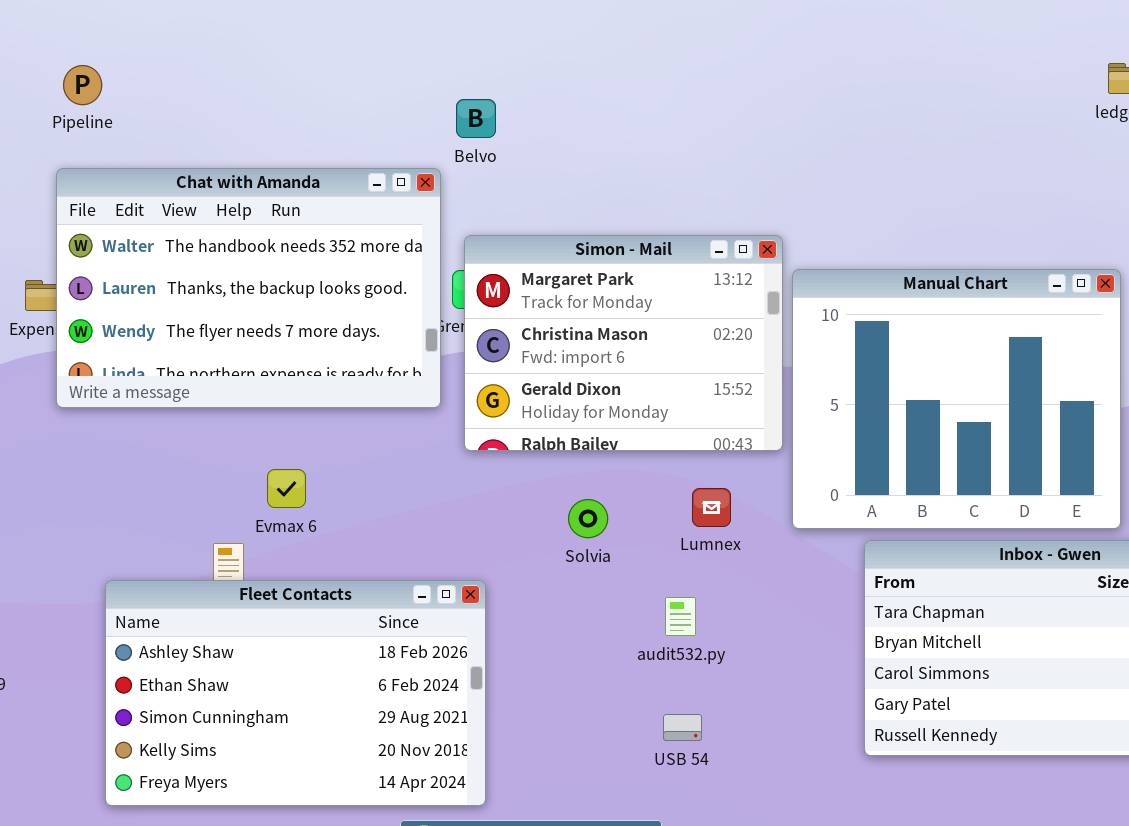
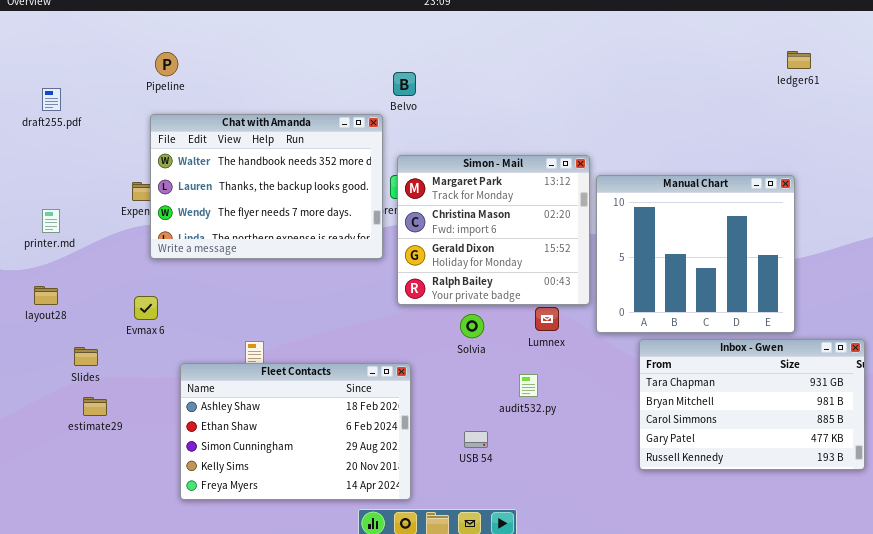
Simon - Mail: [464,235,783,451] -> [397,155,590,305], resized
Evmax 6: [267,469,306,508] -> [134,296,158,320], moved
USB 54: [663,714,702,741] -> [464,431,488,448], moved

